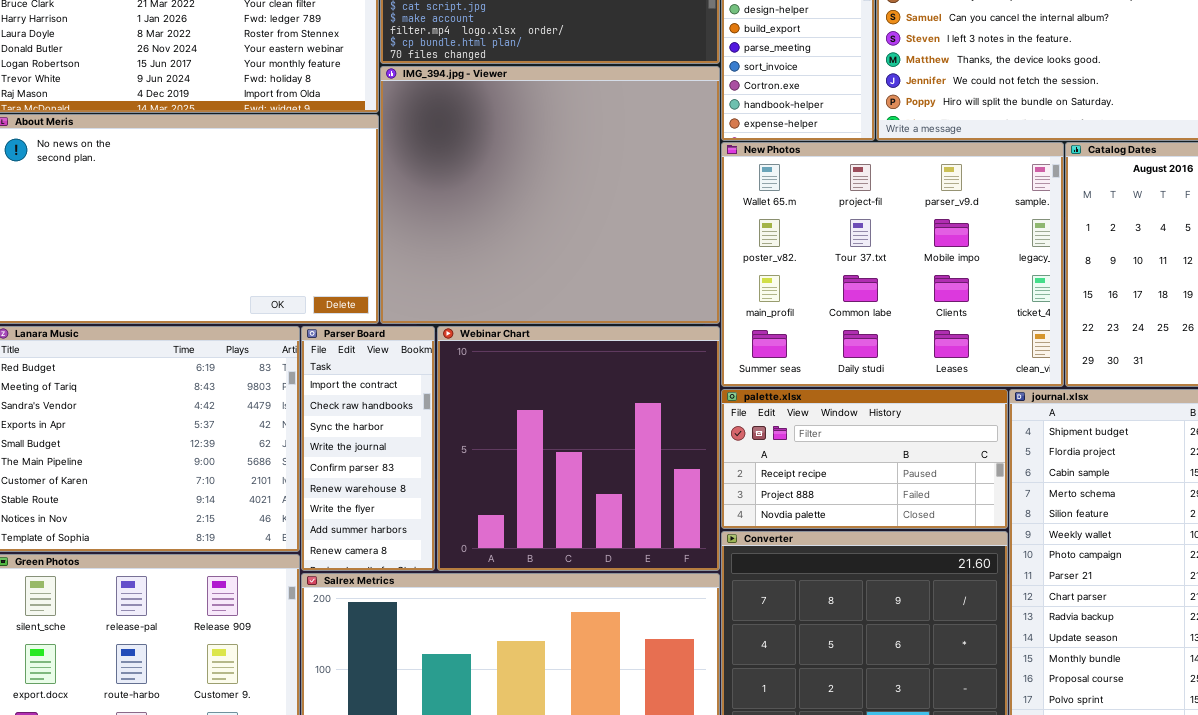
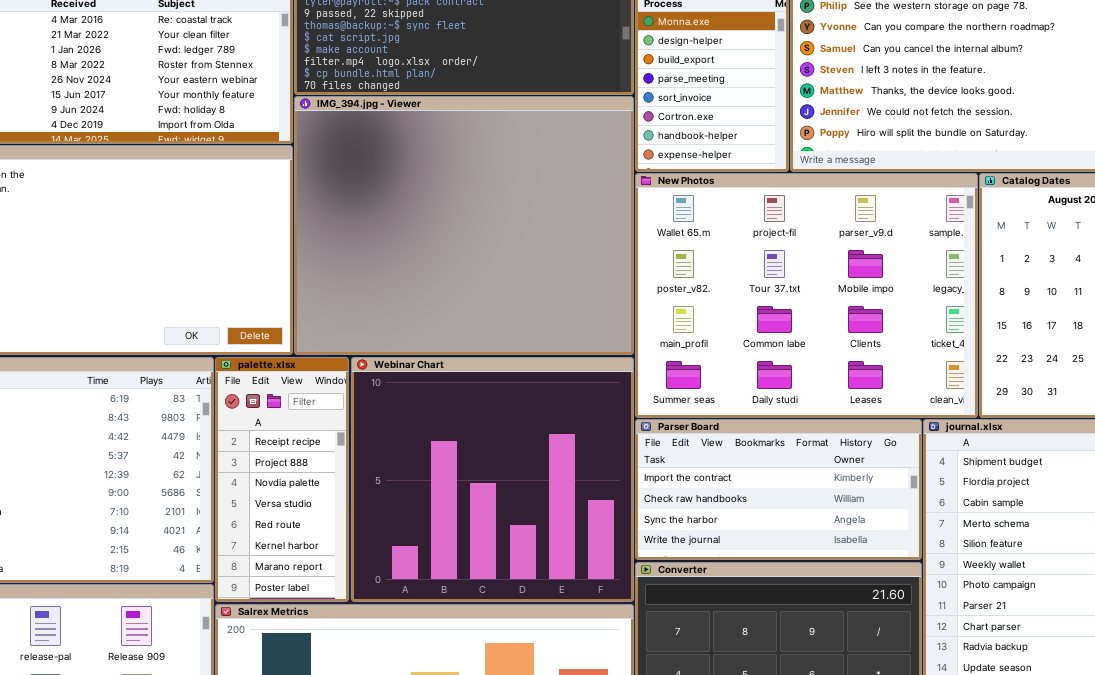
Parser Board: [301,326,435,571] -> [635,419,922,560], moved, resized
palette.xlsx: [721,389,1008,529] -> [215,357,349,602], moved, resized

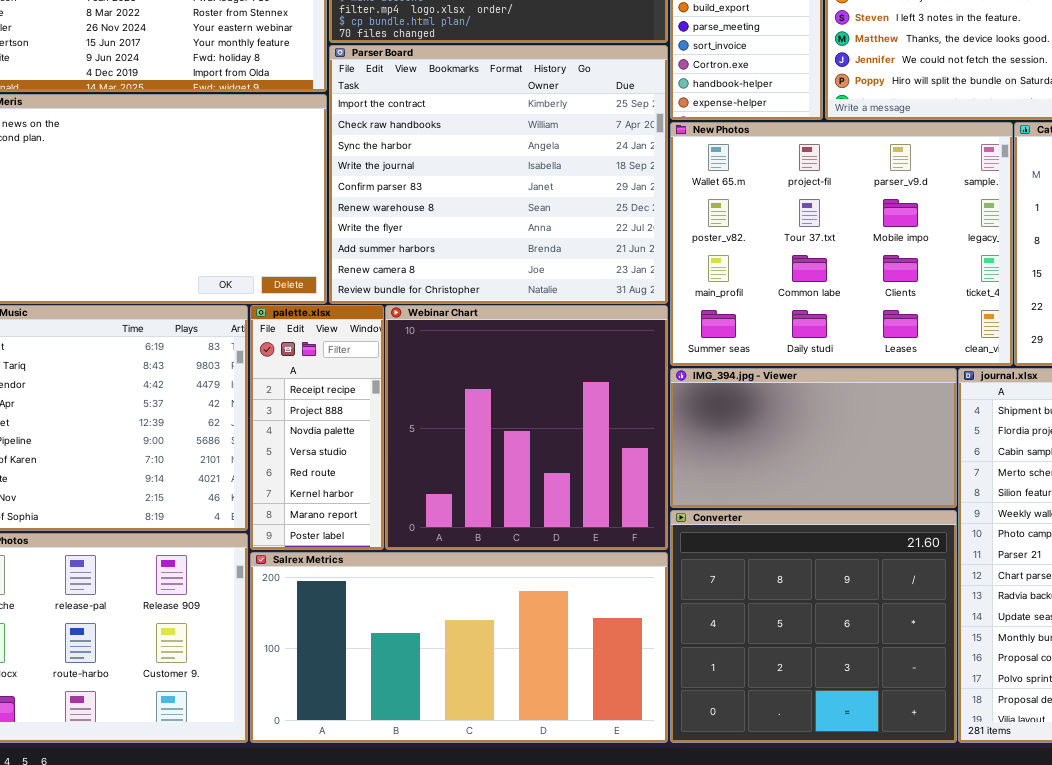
IMG_394.jpg - Viewer: [294,96,634,355] -> [670,368,957,508], moved, resized
Parser Board: [635,419,922,560] -> [329,45,668,304], moved, resized

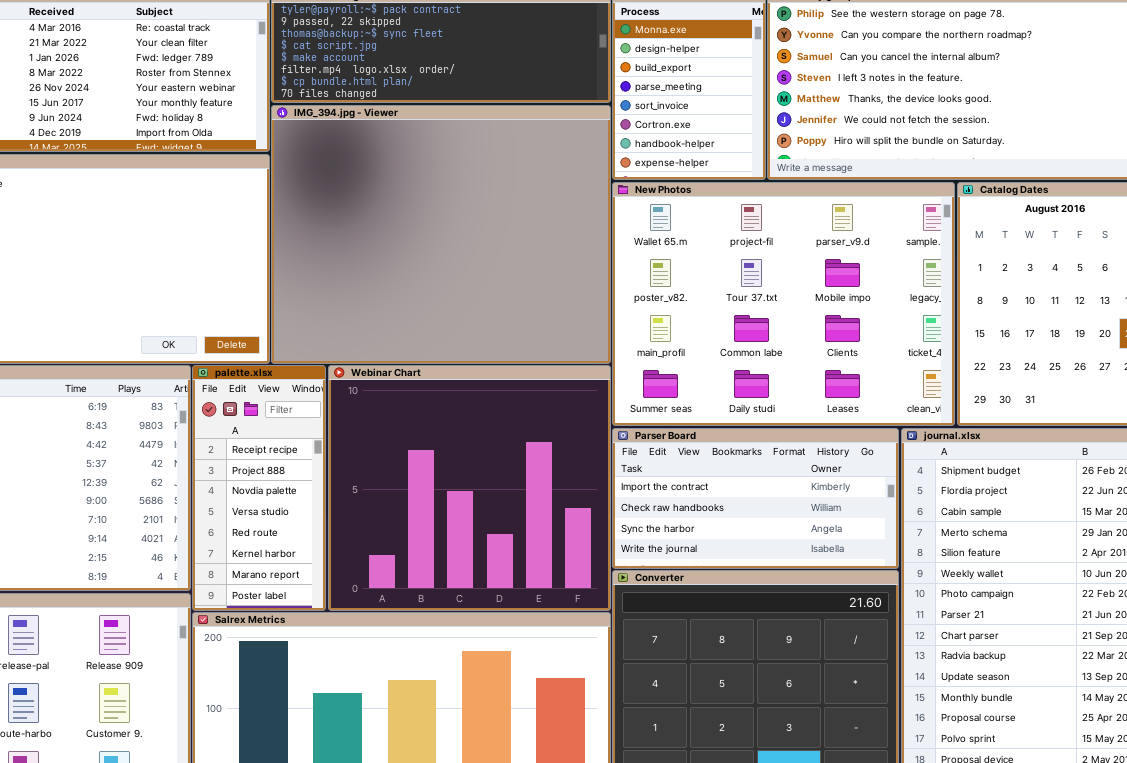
Parser Board: [329,45,668,304] -> [612,428,899,569], moved, resized
IMG_394.jpg - Viewer: [670,368,957,508] -> [271,105,611,364], moved, resized

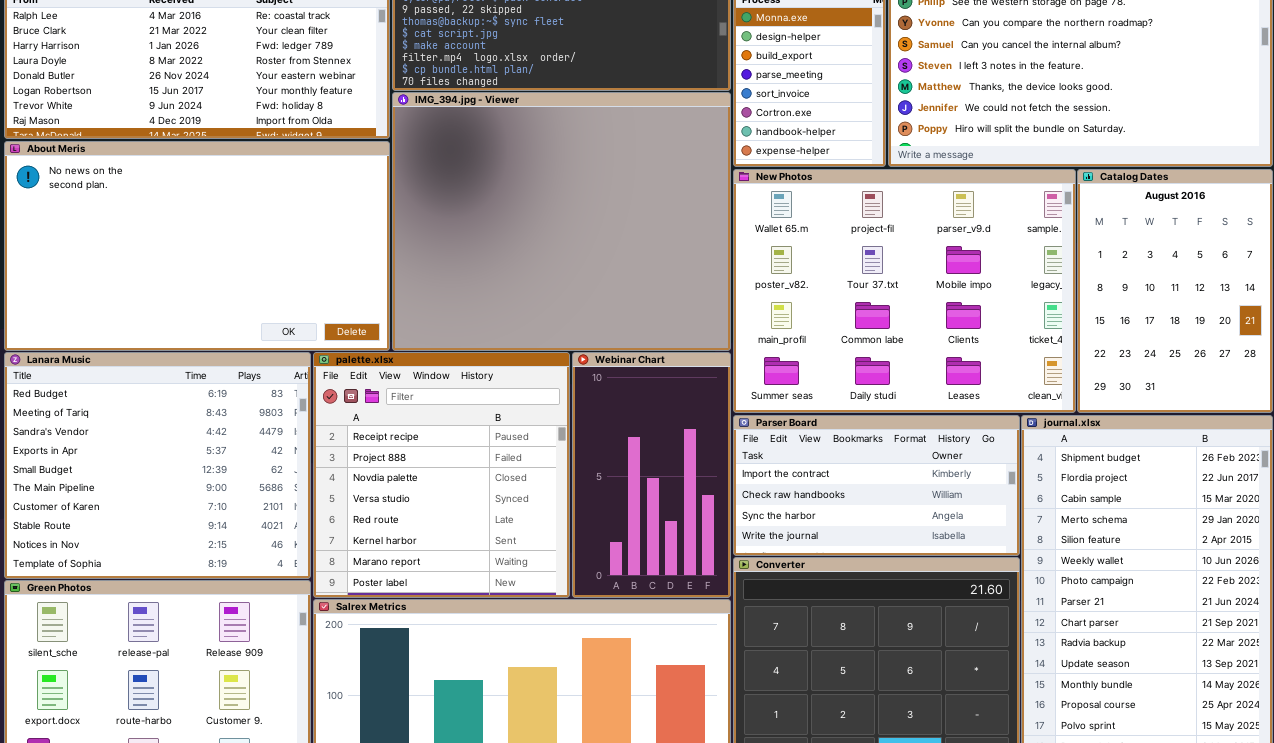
palette.xlsx: [192,365,326,611] -> [313,352,570,598], resized
Webinar Chart: [328,365,611,611] -> [572,352,731,598], resized

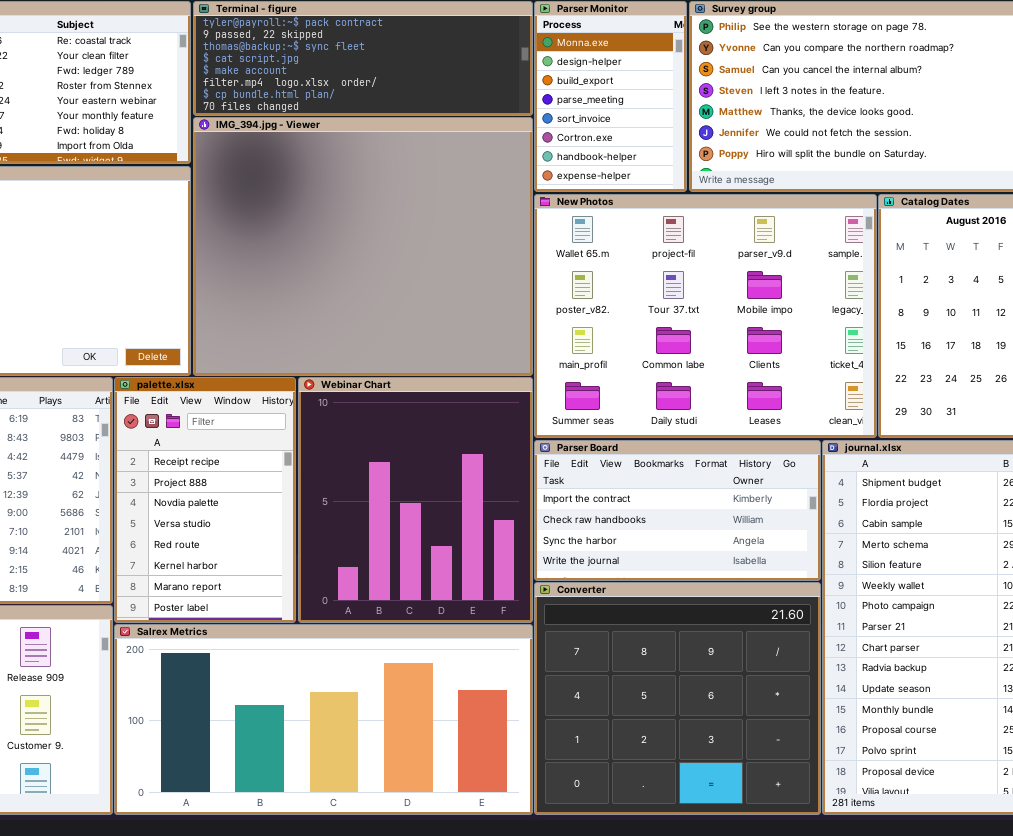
palette.xlsx: [313,352,570,598] -> [114,377,296,623], resized
Webinar Chart: [572,352,731,598] -> [298,377,533,623], resized

